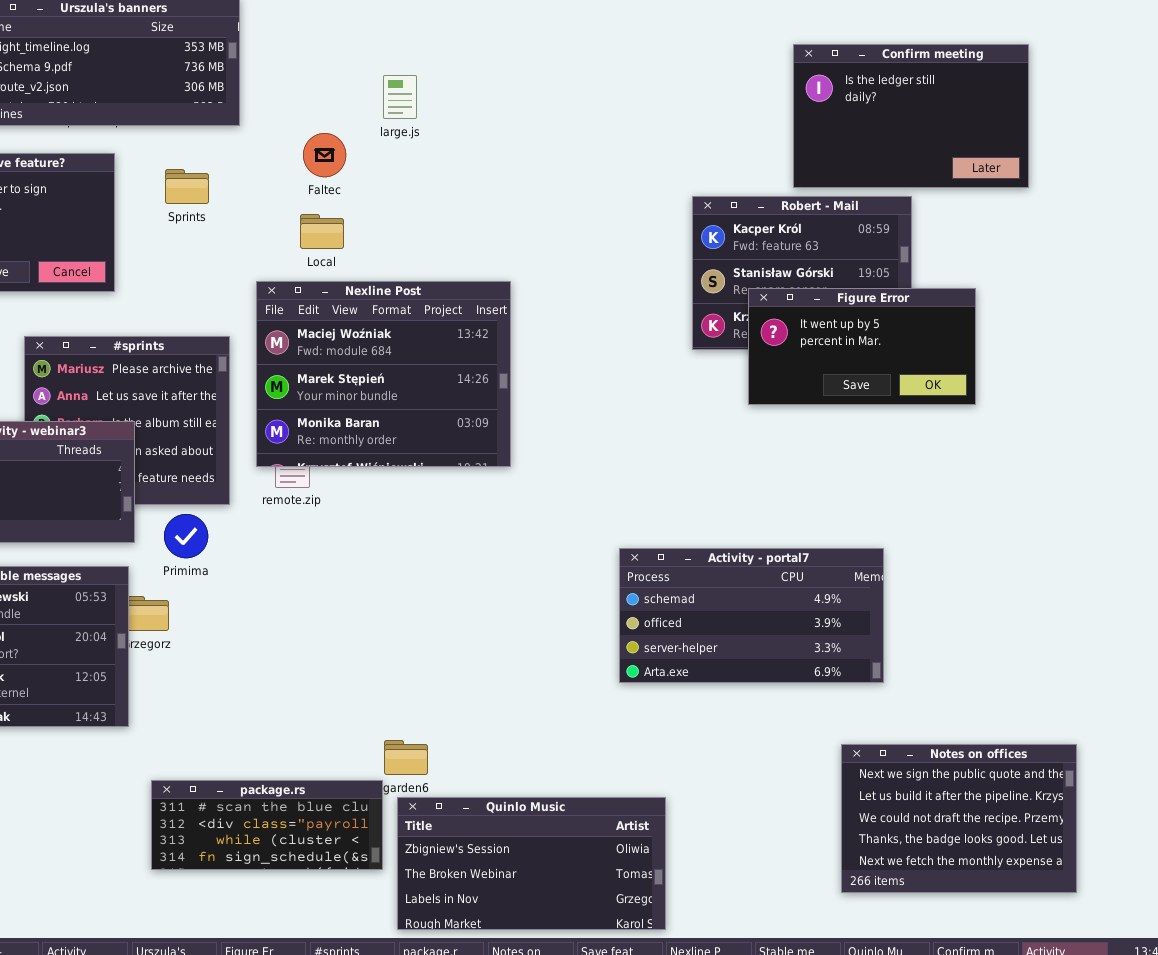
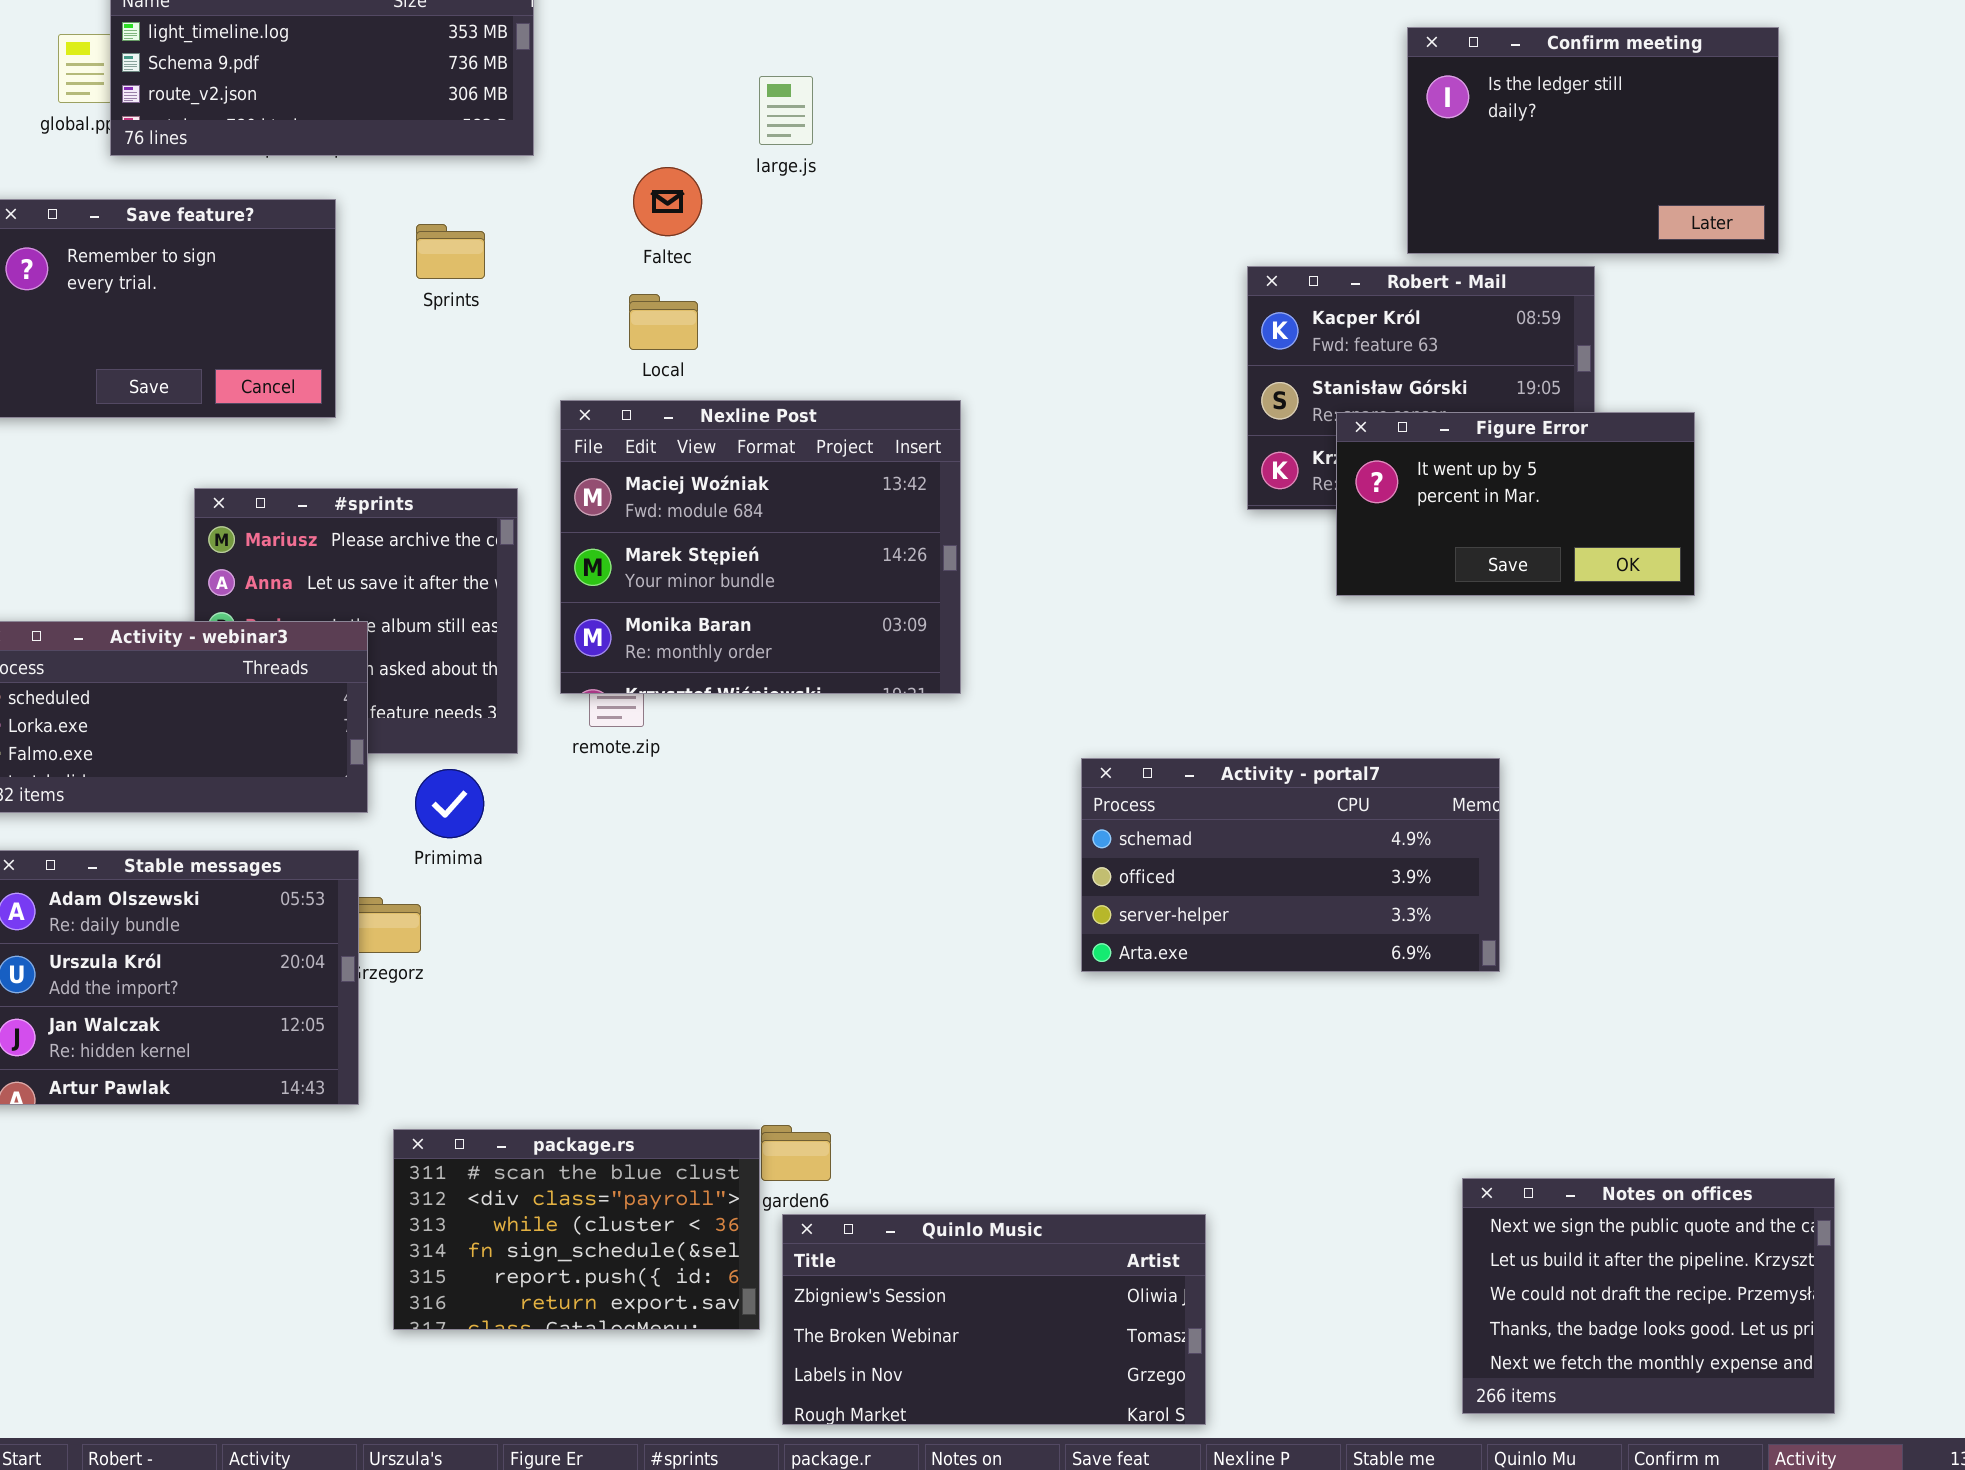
Activity - portal7: [619,548,884,683] -> [1081,758,1500,972], moved
Notes on offices: [841,744,1077,893] -> [1462,1178,1835,1414], moved
package.rs: [151,780,383,870] -> [393,1129,760,1330], resized

